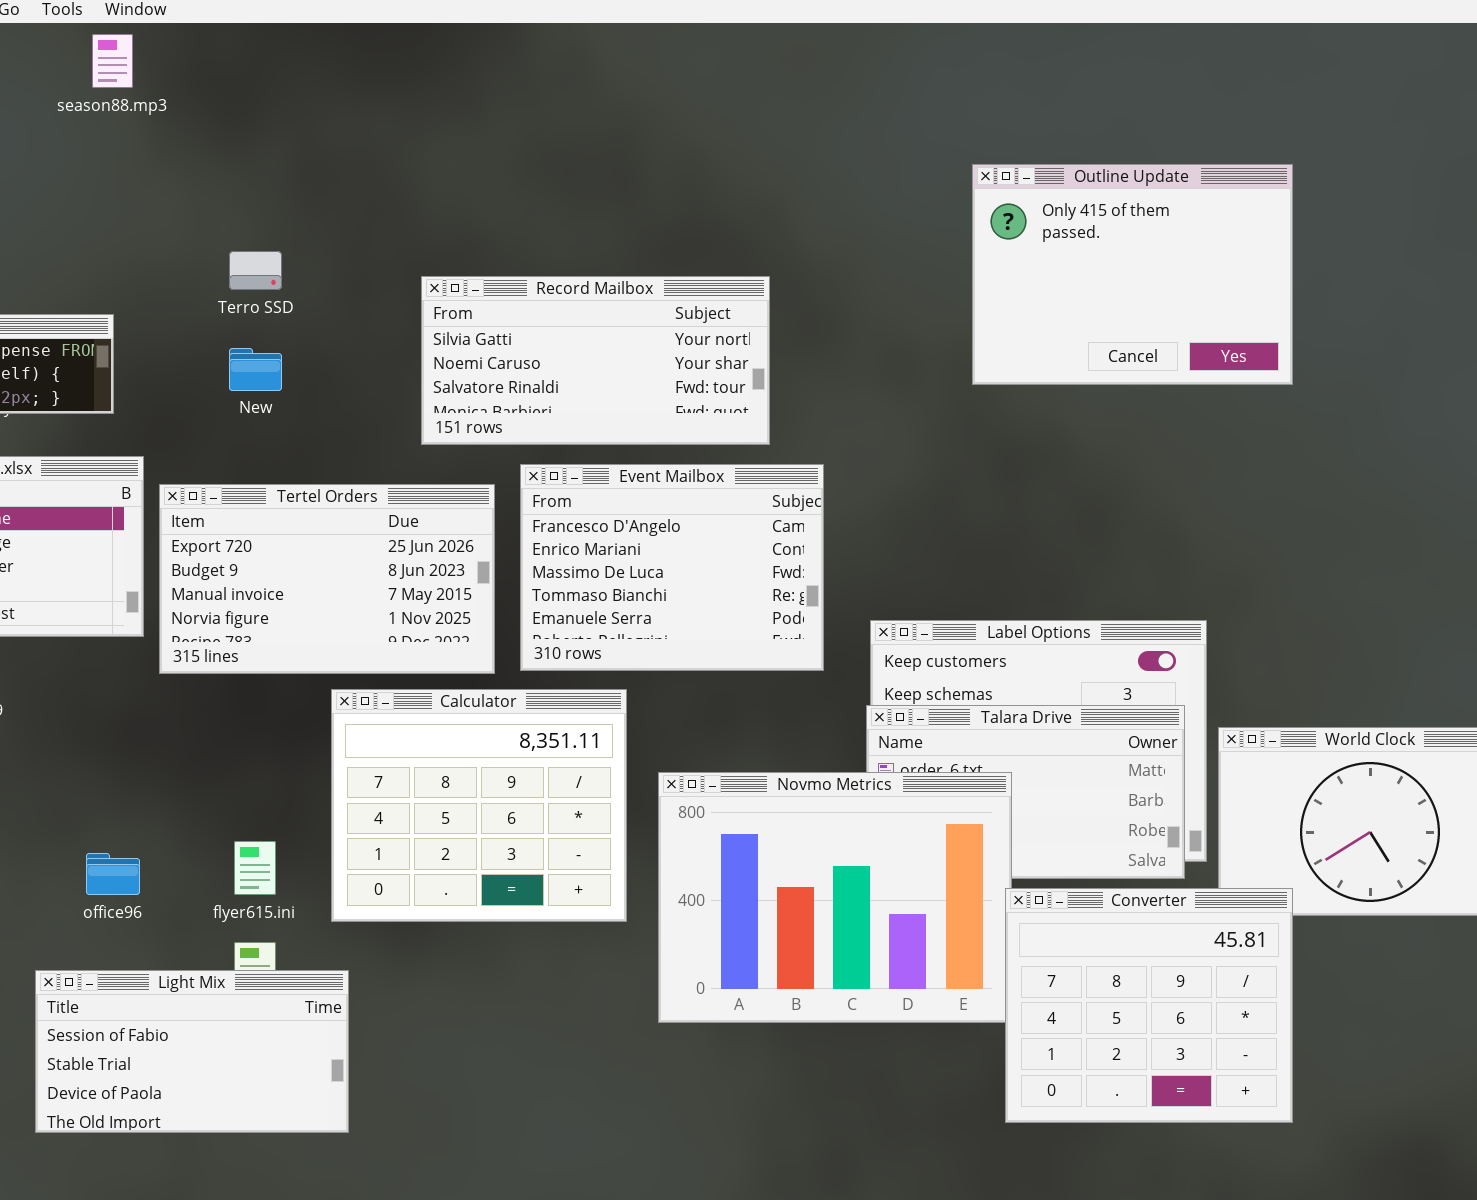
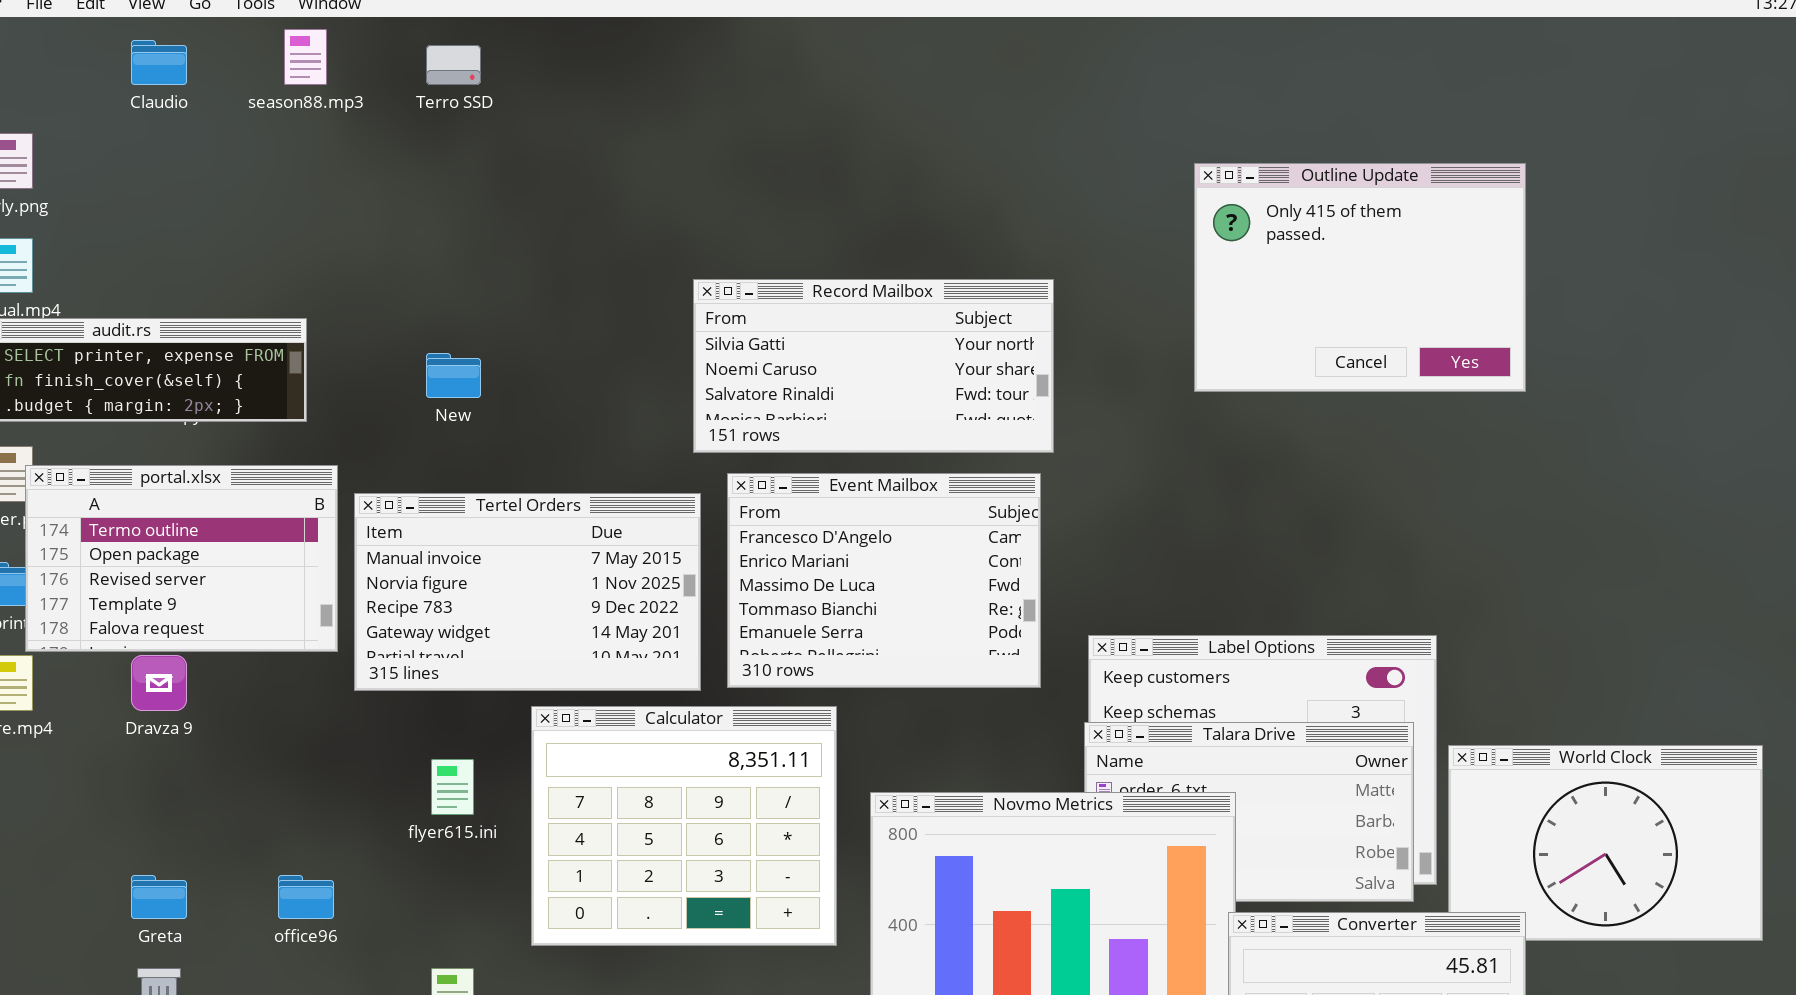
Terro SSD: [229,251,282,290] -> [426,45,481,85], moved
Record Mailbox: [421,276,770,445] -> [693,279,1054,453], moved
Tertel Orders: [159,484,495,674] -> [354,493,701,691], scrolled down 2 rows
flyer615.ini: [234,841,276,895] -> [431,759,474,815], moved

